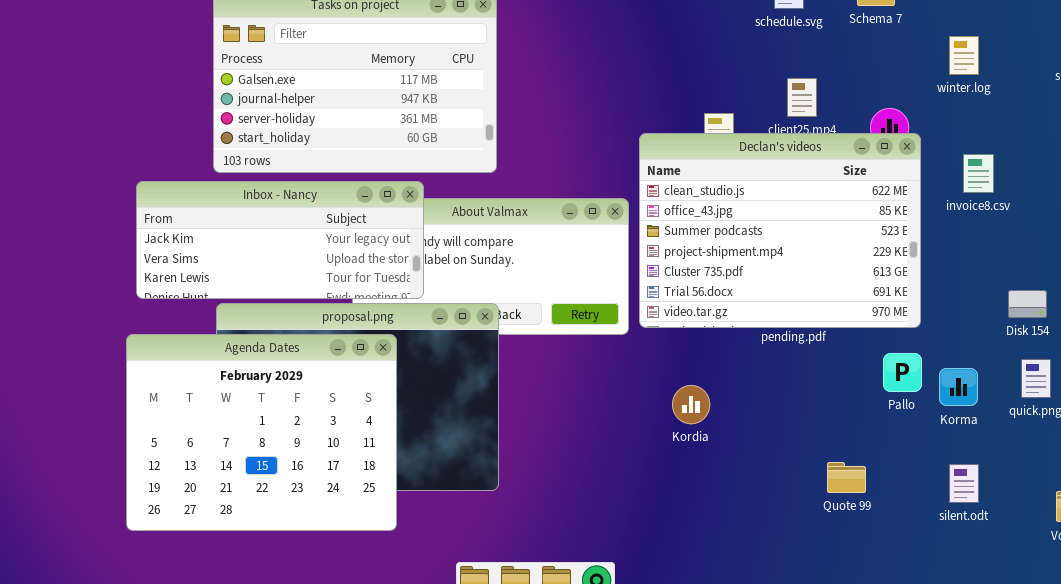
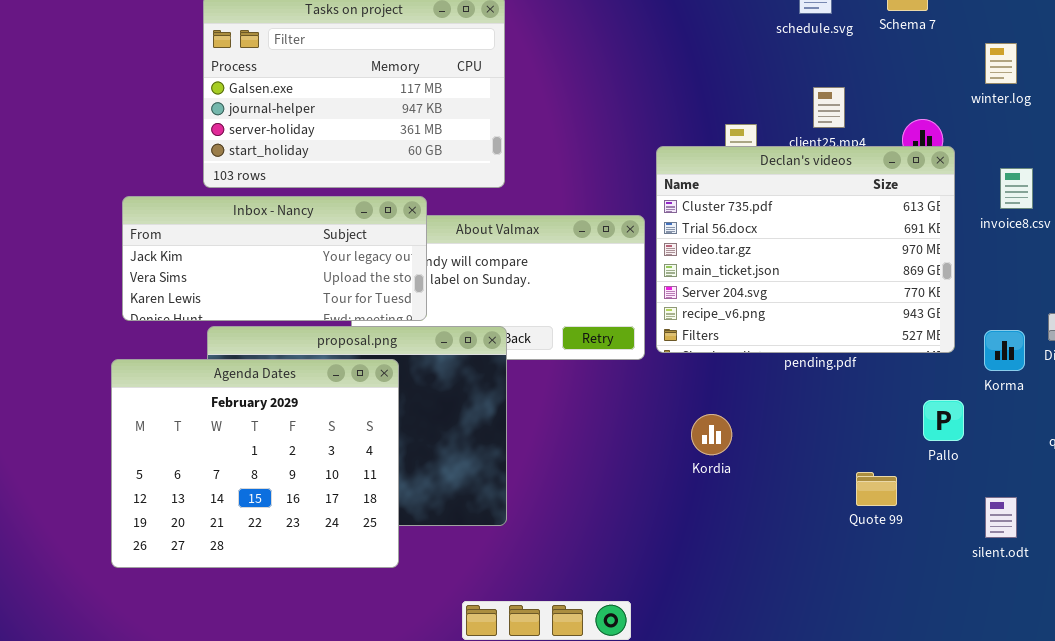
Declan's videos: [639,133,921,328] -> [656,146,955,353], scrolled down 4 rows
Pallo: [883,353,922,392] -> [923,400,964,441], moved
Korma: [939,368,978,406] -> [984,330,1025,371], moved
Quote 99: [827,462,866,493] -> [856,472,897,506], moved

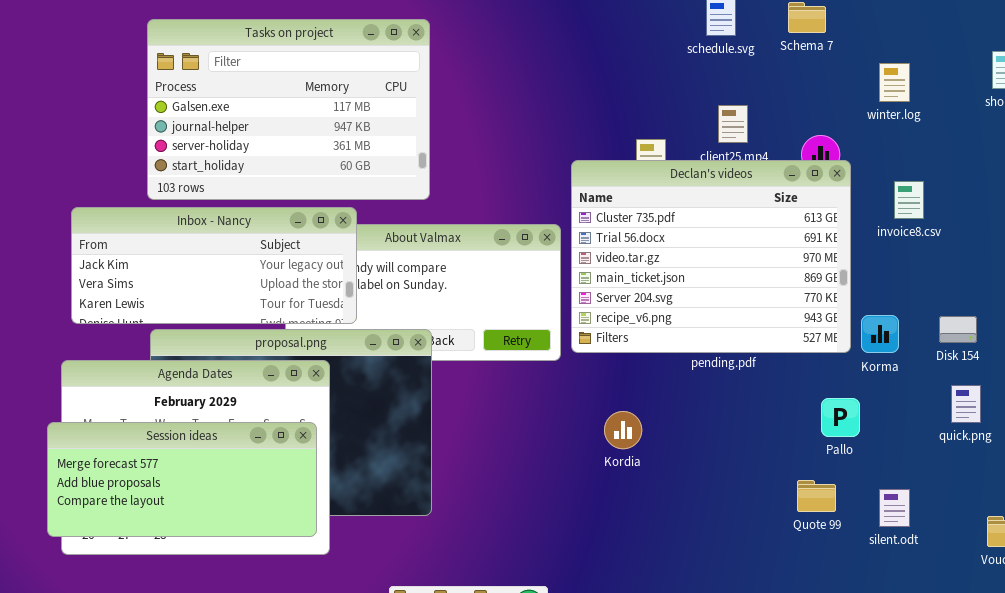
Korma: [984,330,1025,371] -> [861,315,899,353], moved
Session ideas: none -> [47,422,317,537], opened
Quote 99: [856,472,897,506] -> [797,480,836,512], moved

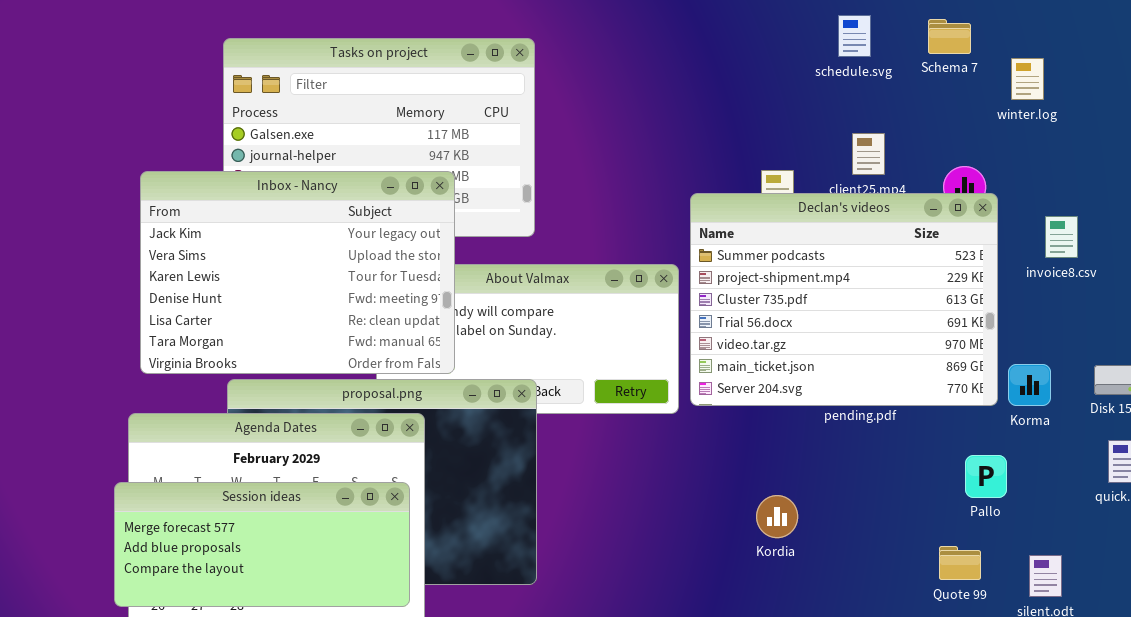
winter.log: [879,63,910,102] -> [1011,58,1044,100], moved
Declan's videos: [571,160,851,353] -> [690,193,998,406], scrolled up 2 rows
Inbox - Nancy: [71,207,357,324] -> [140,171,455,374], resized
Kordia: [604,411,642,449] -> [756,495,798,538], moved

